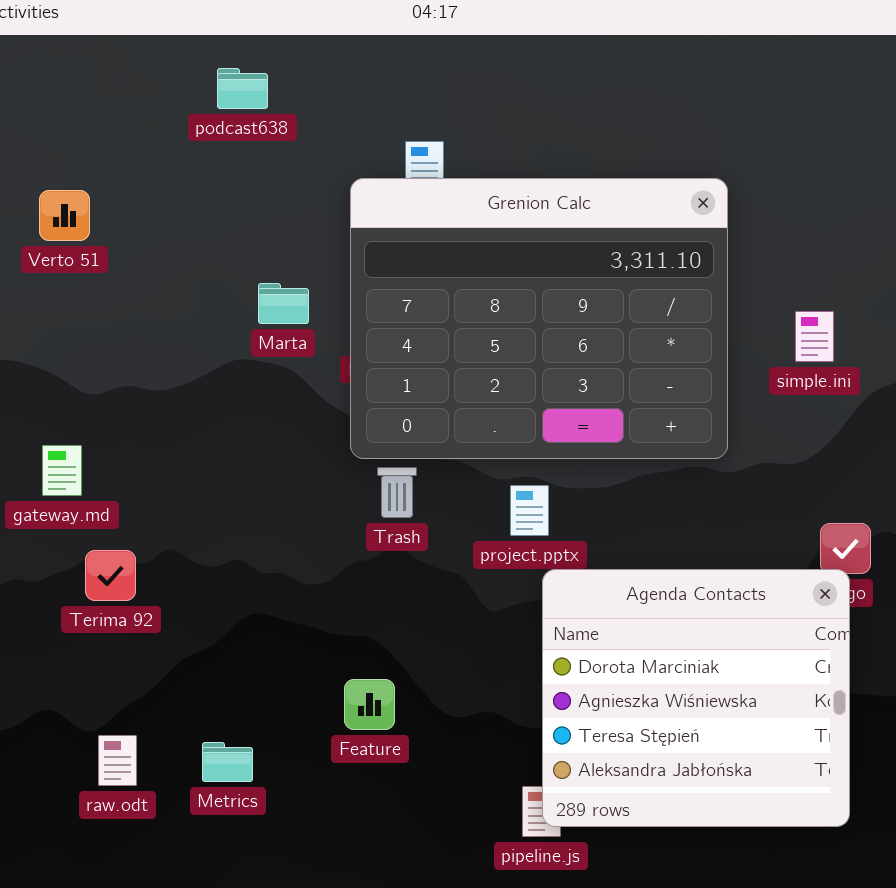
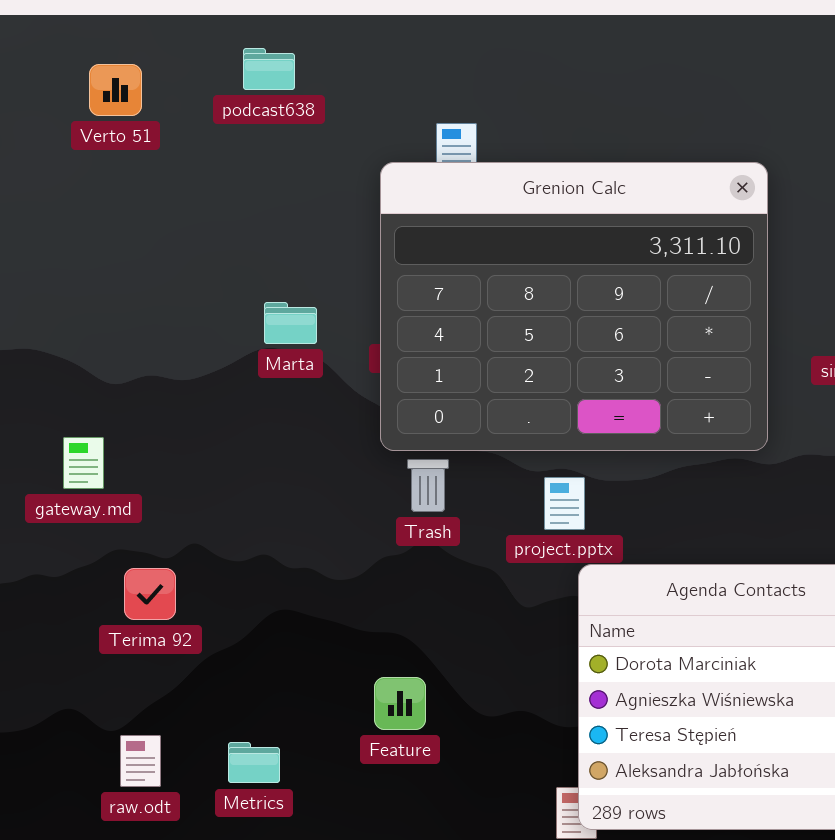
Verto 51: [39,190,90,241] -> [89,64,142,116], moved
Marta: [258,283,309,324] -> [264,302,317,344], moved
Terima 92: [85,550,136,601] -> [124,568,176,620], moved

